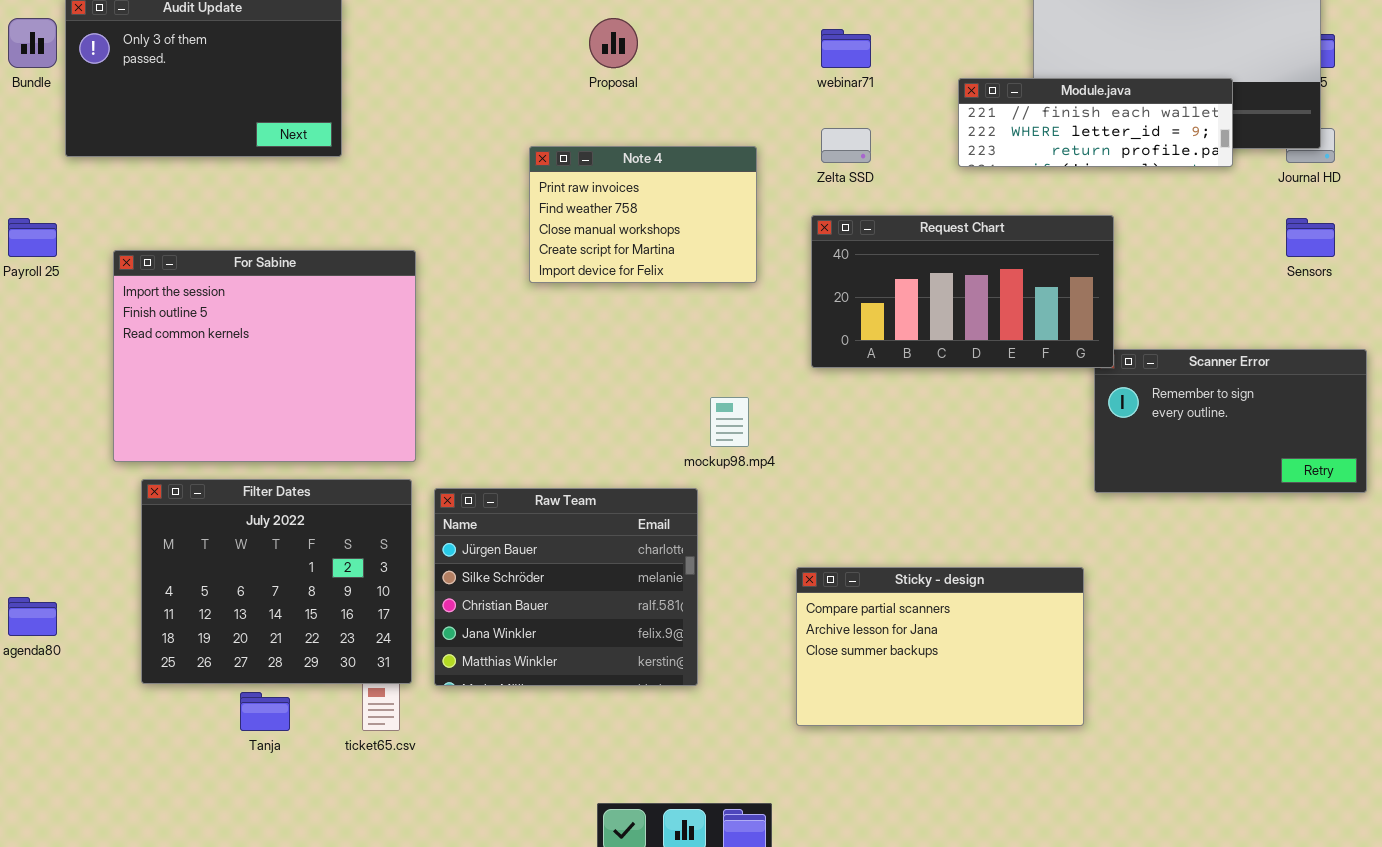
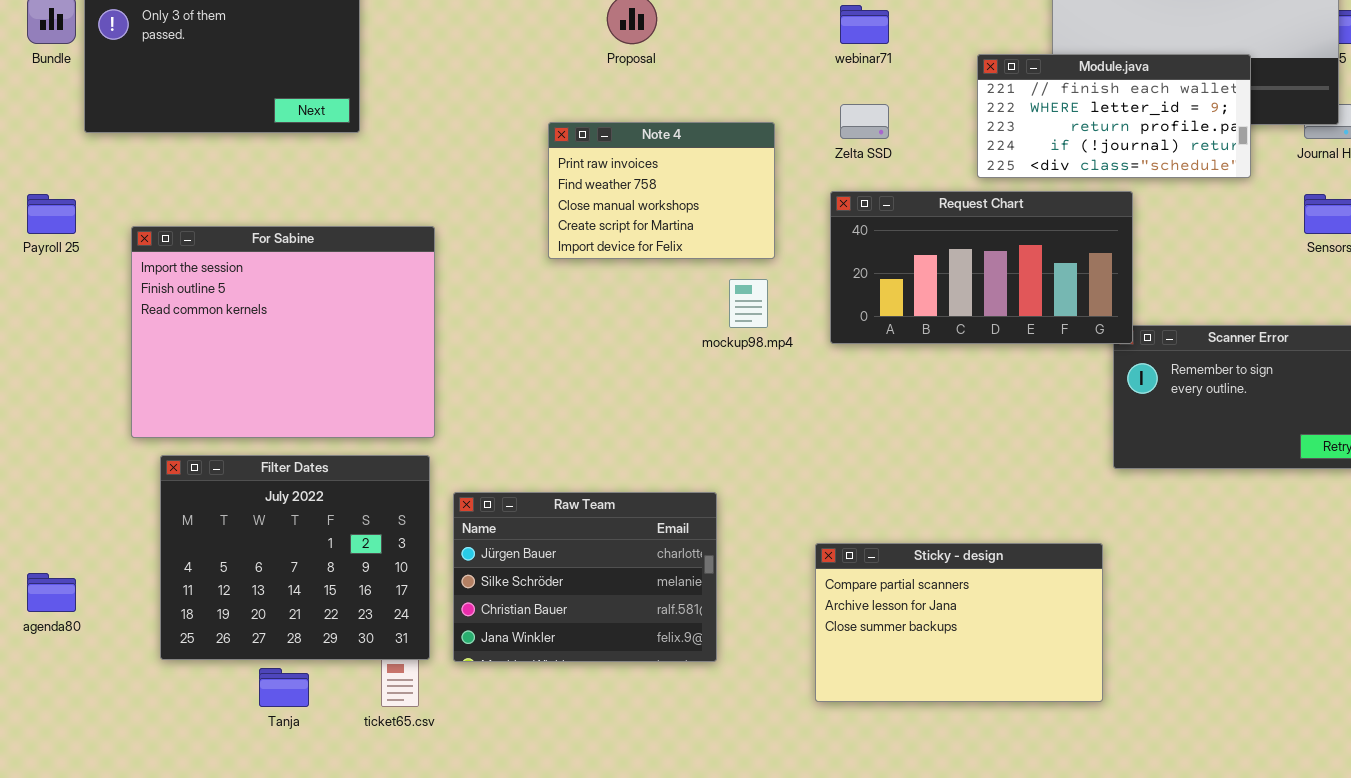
Module.java: [958,78,1233,167] -> [977,54,1251,178], resized
mockup98.mp4: [710,397,749,447] -> [729,279,768,328], moved
Raw Team: [434,488,698,686] -> [453,492,717,662], resized

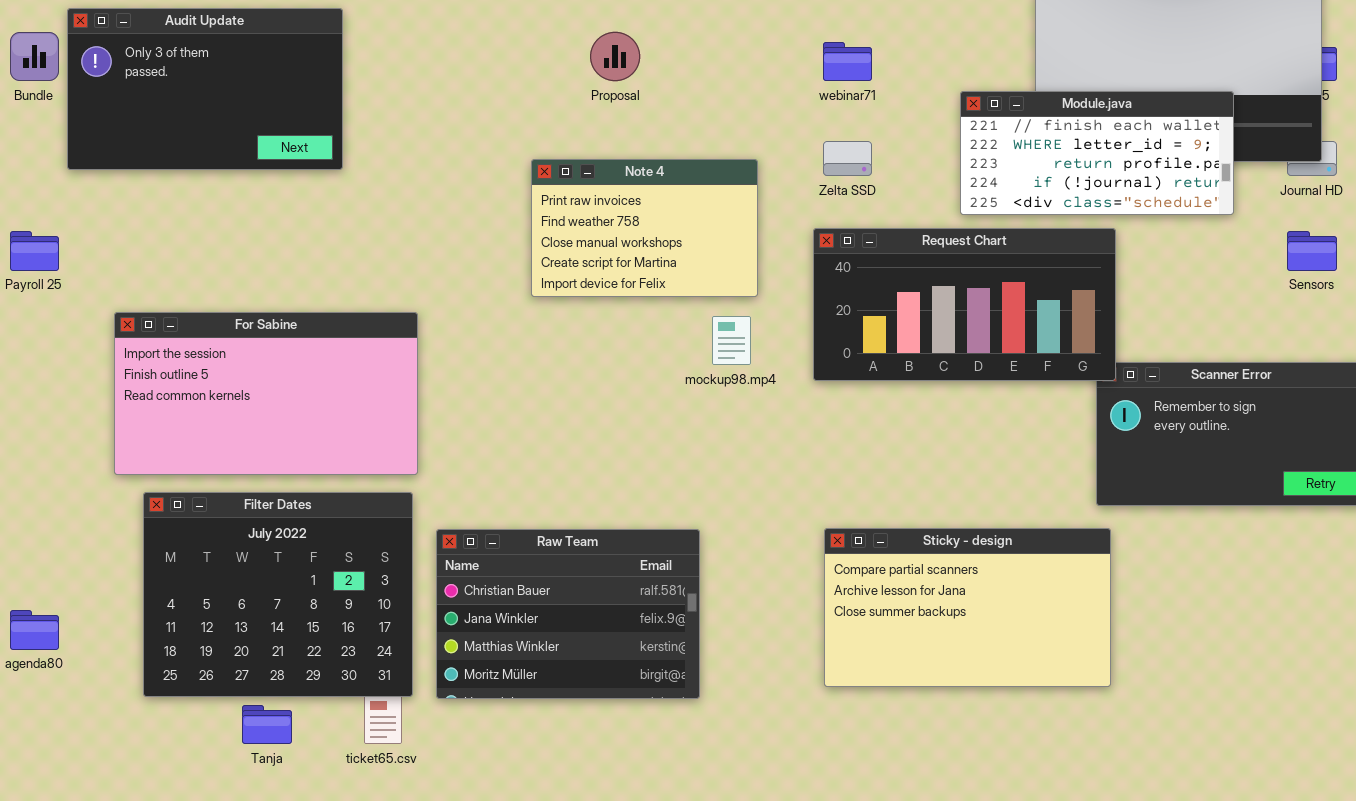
For Sabine: [131,226,435,438] -> [114,312,418,475], resized
Raw Team: [453,492,717,662] -> [436,529,700,699], scrolled down 2 rows
Sticky - design: [815,543,1103,702] -> [824,528,1111,687], moved

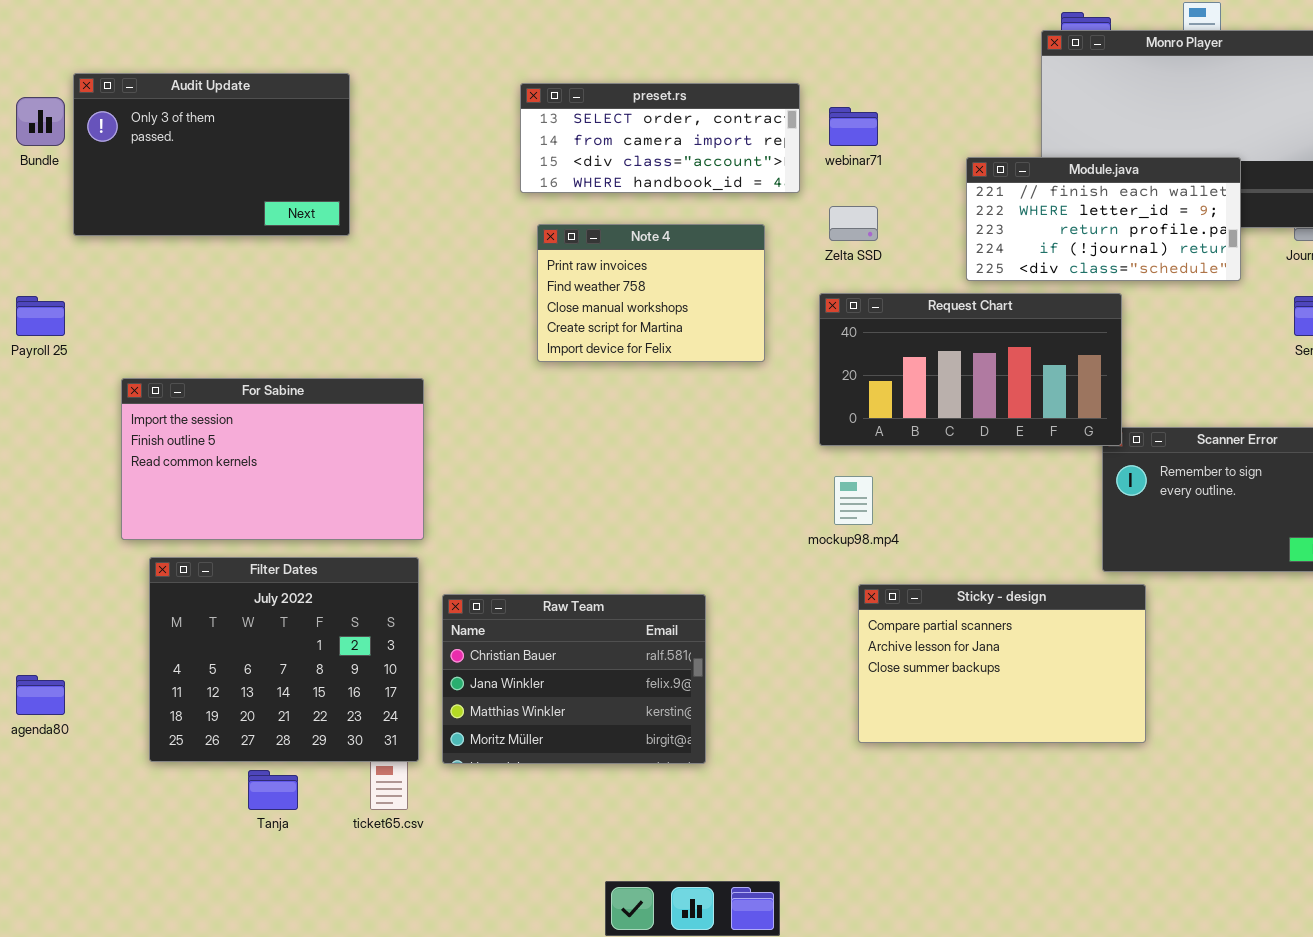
preset.rs: none -> [520,83,800,193], opened
mockup98.mp4: [712,316,751,365] -> [834,476,873,525], moved
Sticky - design: [824,528,1111,687] -> [858,584,1146,743], moved

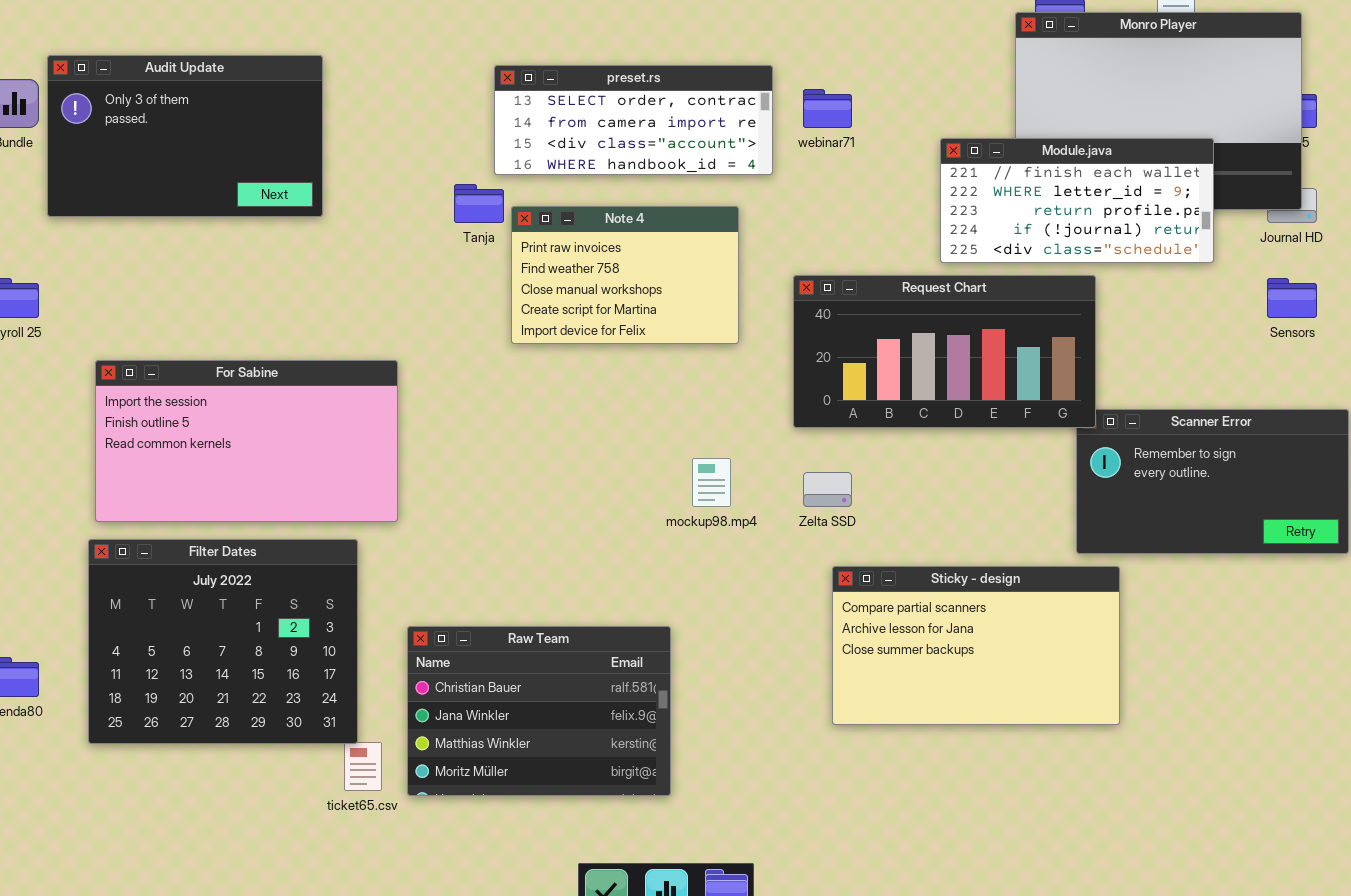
Zelta SSD: [829,206,878,241] -> [803,472,852,507], moved
mockup98.mp4: [834,476,873,525] -> [692,458,731,507], moved
Filter Dates: [149,557,419,762] -> [88,539,358,744], moved
Raw Team: [442,594,706,764] -> [407,626,671,796], moved
Tanja: [248,770,298,810] -> [454,184,504,223], moved

